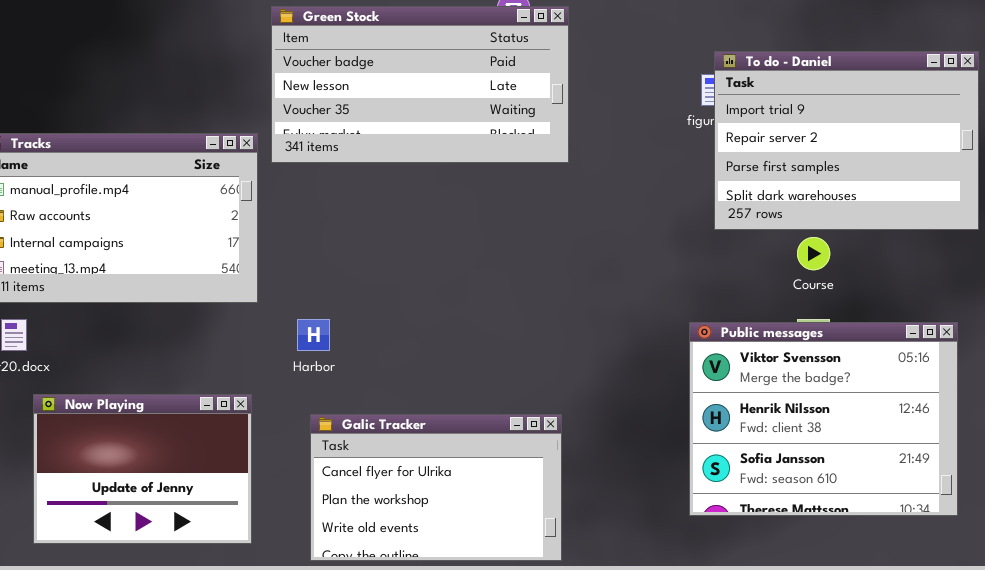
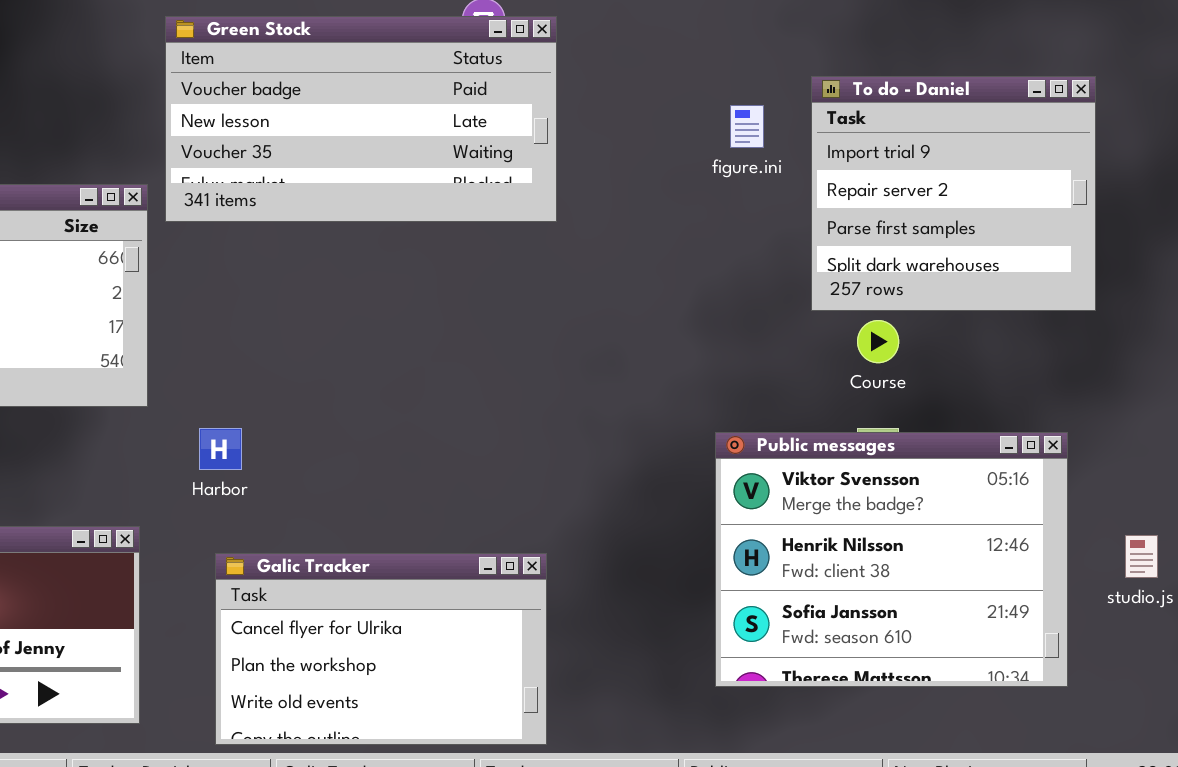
To do - Daniel: [714,51,979,230] -> [811,76,1096,311], resized

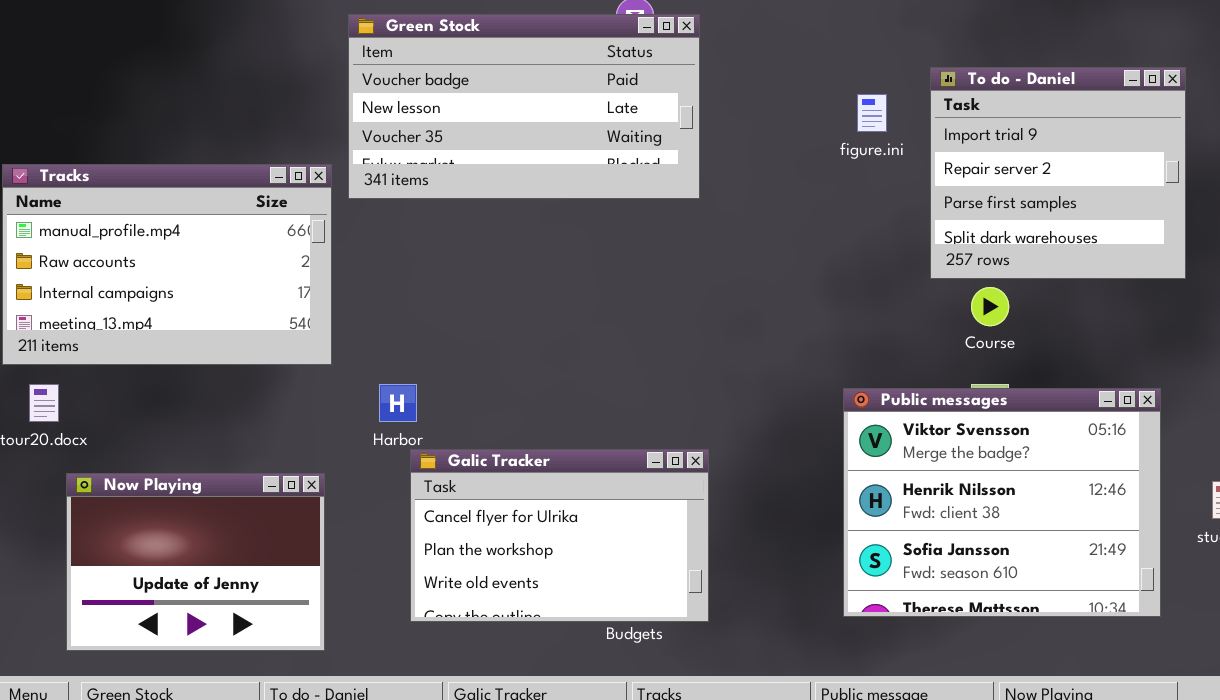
Galic Tracker: [215,553,547,745] -> [410,449,709,622], moved

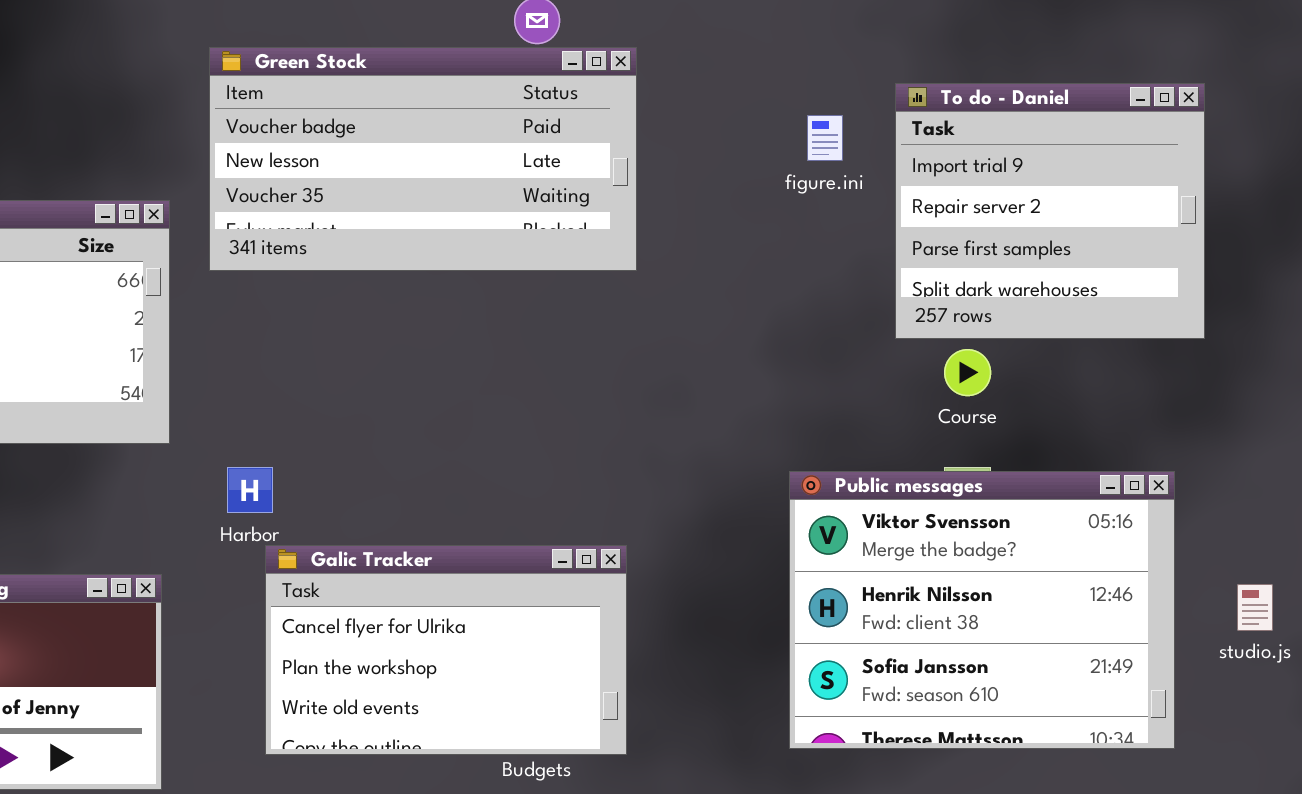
Green Stock: [348,14,700,199] -> [209,47,637,271], moved

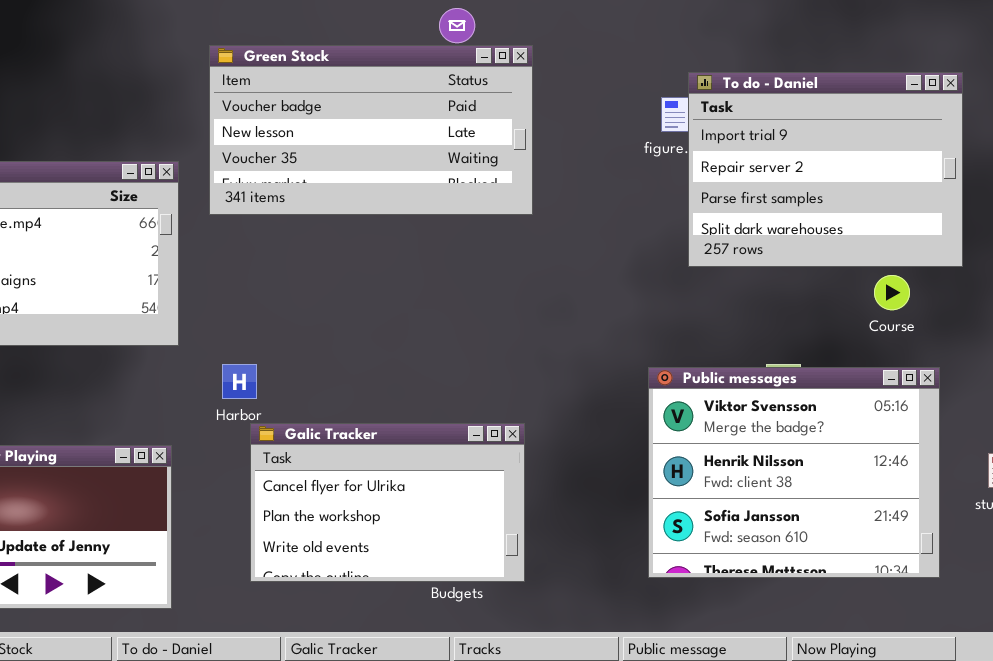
To do - Daniel: [895,83,1205,339] -> [688,72,963,267], resized
Course: [944,349,991,396] -> [874,275,910,310], moved

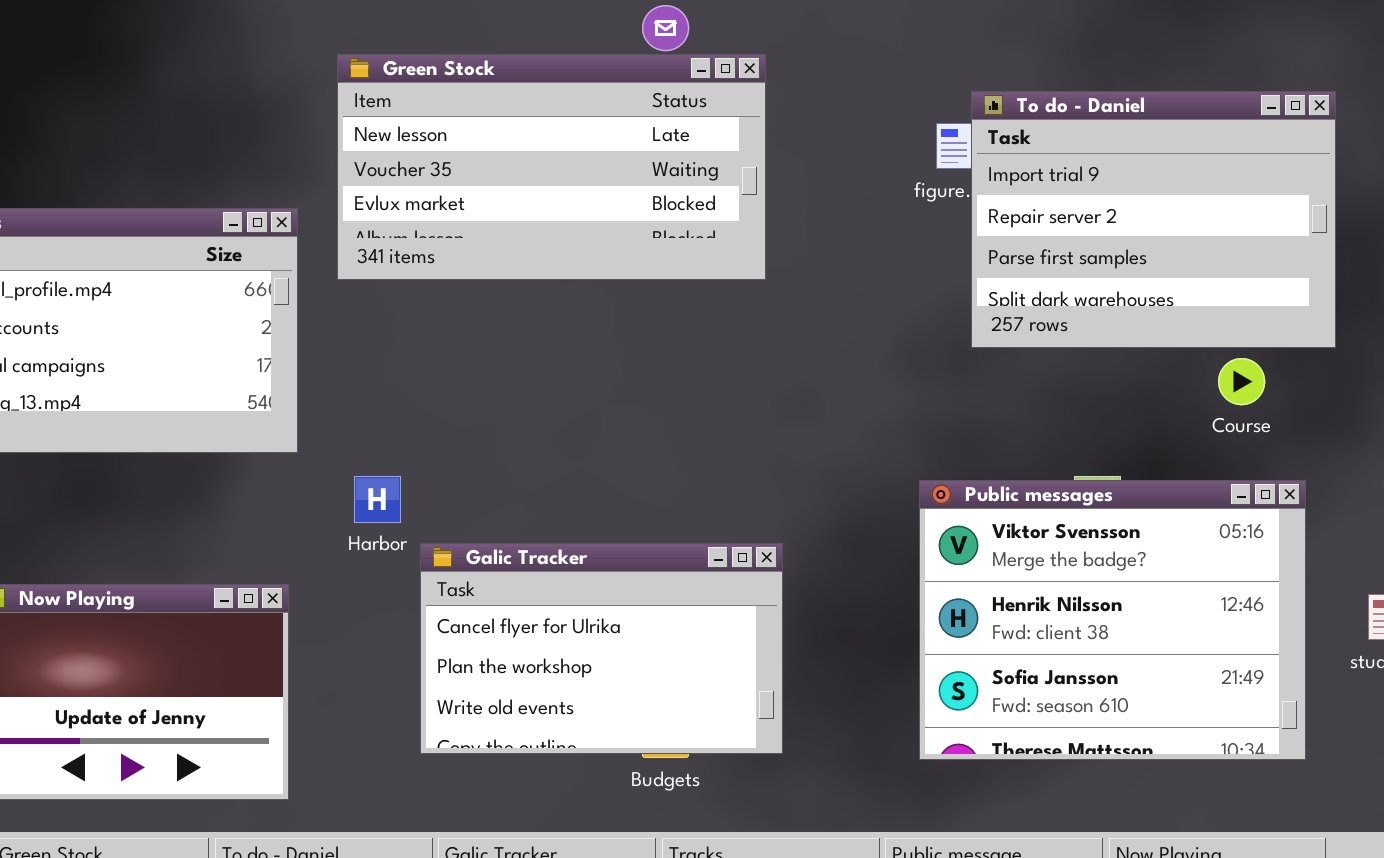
Green Stock: [209,45,533,215] -> [337,54,766,280], scrolled down 1 row
Galic Tracker: [250,423,525,582] -> [420,543,783,754], moved

